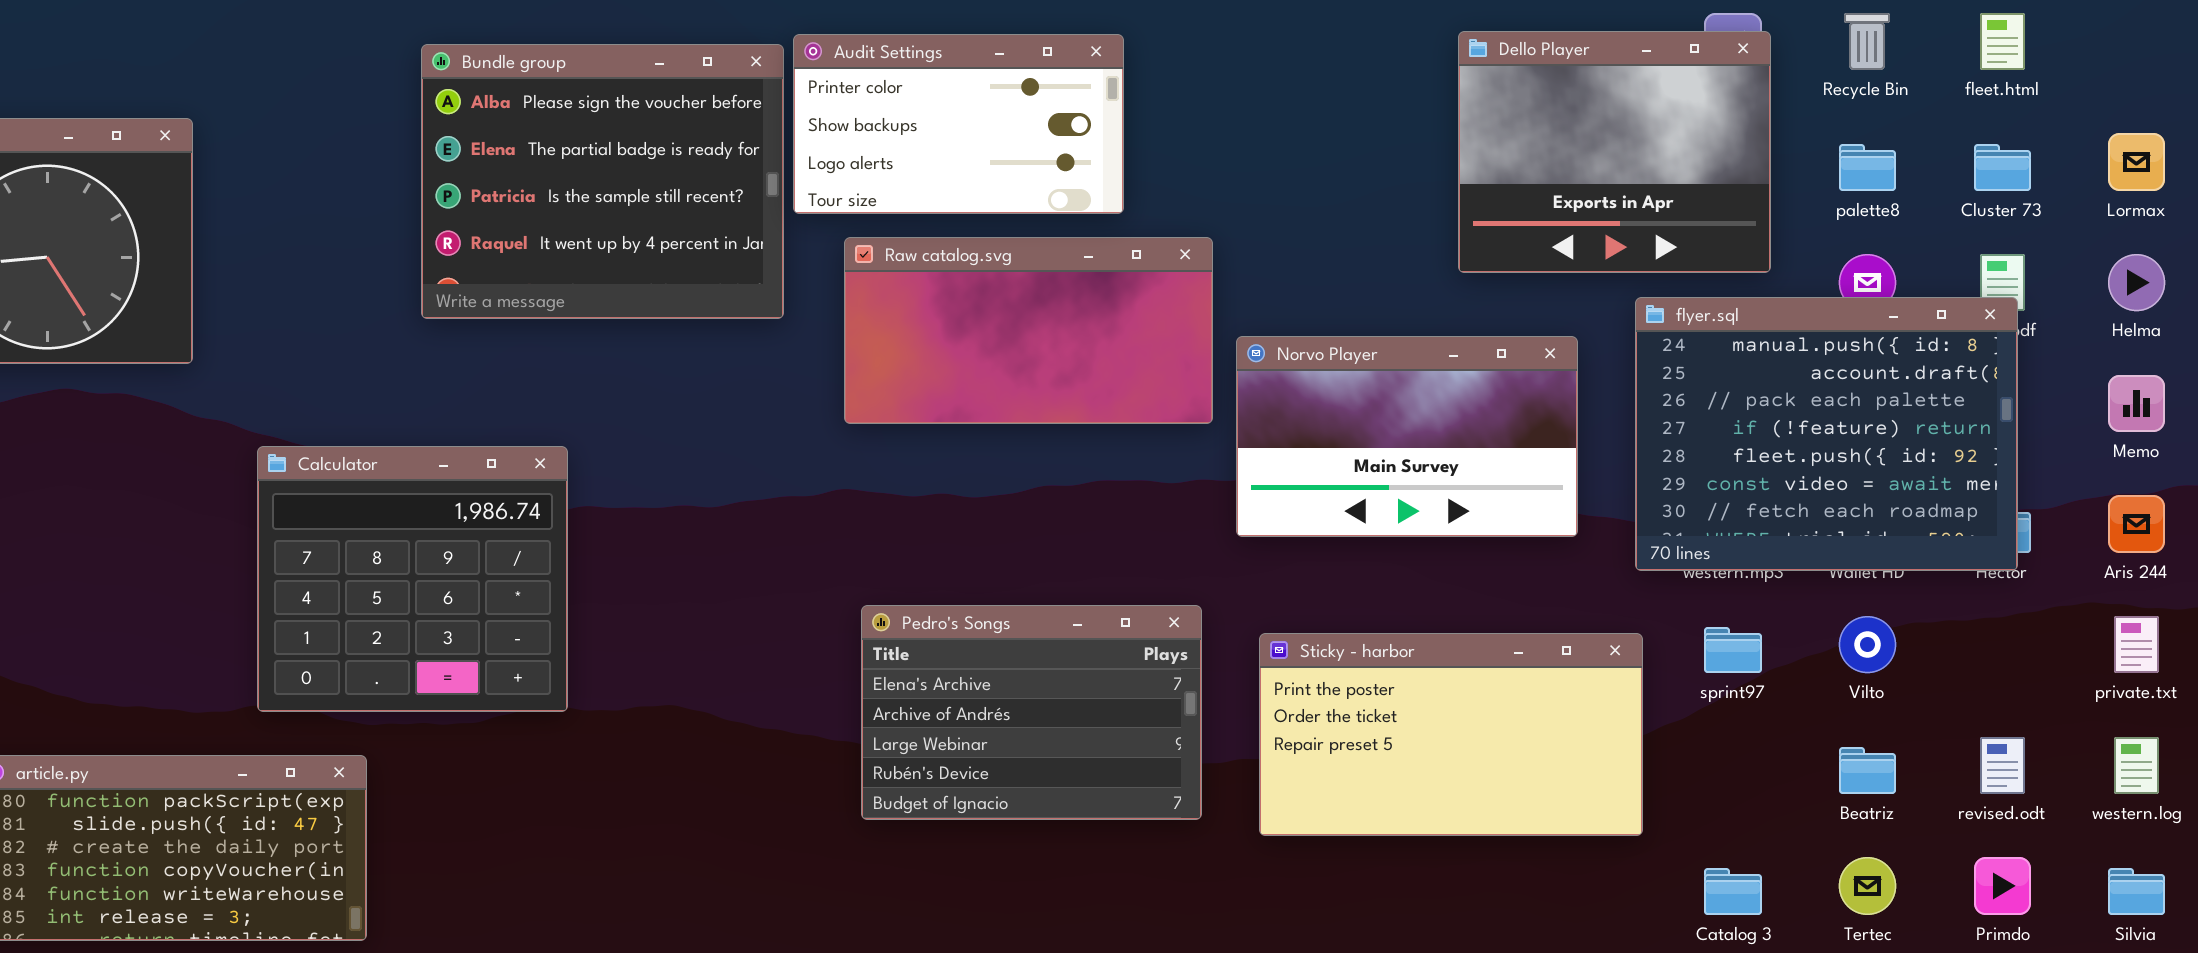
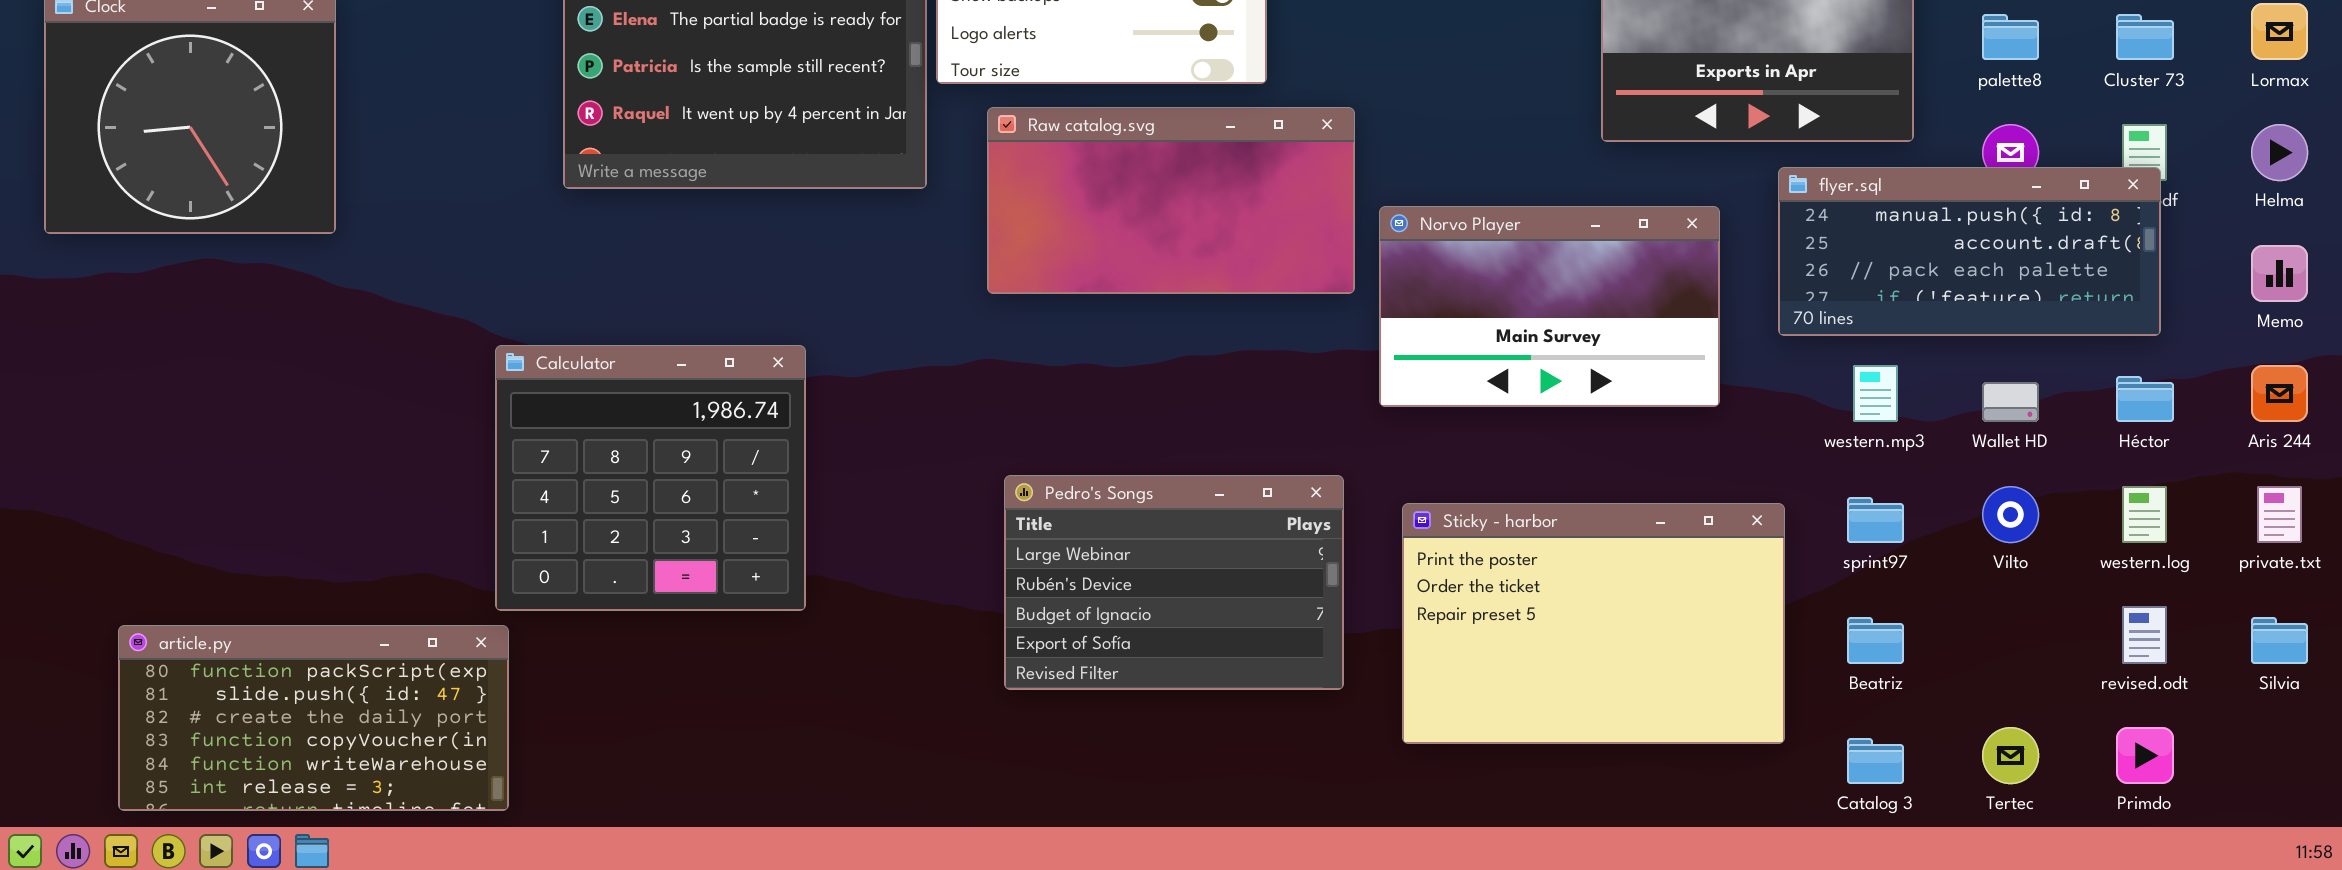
flyer.sql: [1635,297,2018,571] -> [1778,167,2161,336], resized
Calculator: [257,446,568,712] -> [495,345,806,611], moved
Pedro's Songs: [861,605,1202,820] -> [1004,475,1344,690], scrolled down 2 rows
Sticky - harbor: [1259,633,1643,836] -> [1402,503,1785,744], resized
western.log: [2114,737,2159,794] -> [2122,486,2167,543], moved
Beatriz: [1839,747,1896,794] -> [1847,617,1904,664], moved
Silvia: [2108,868,2165,915] -> [2251,617,2308,664], moved

